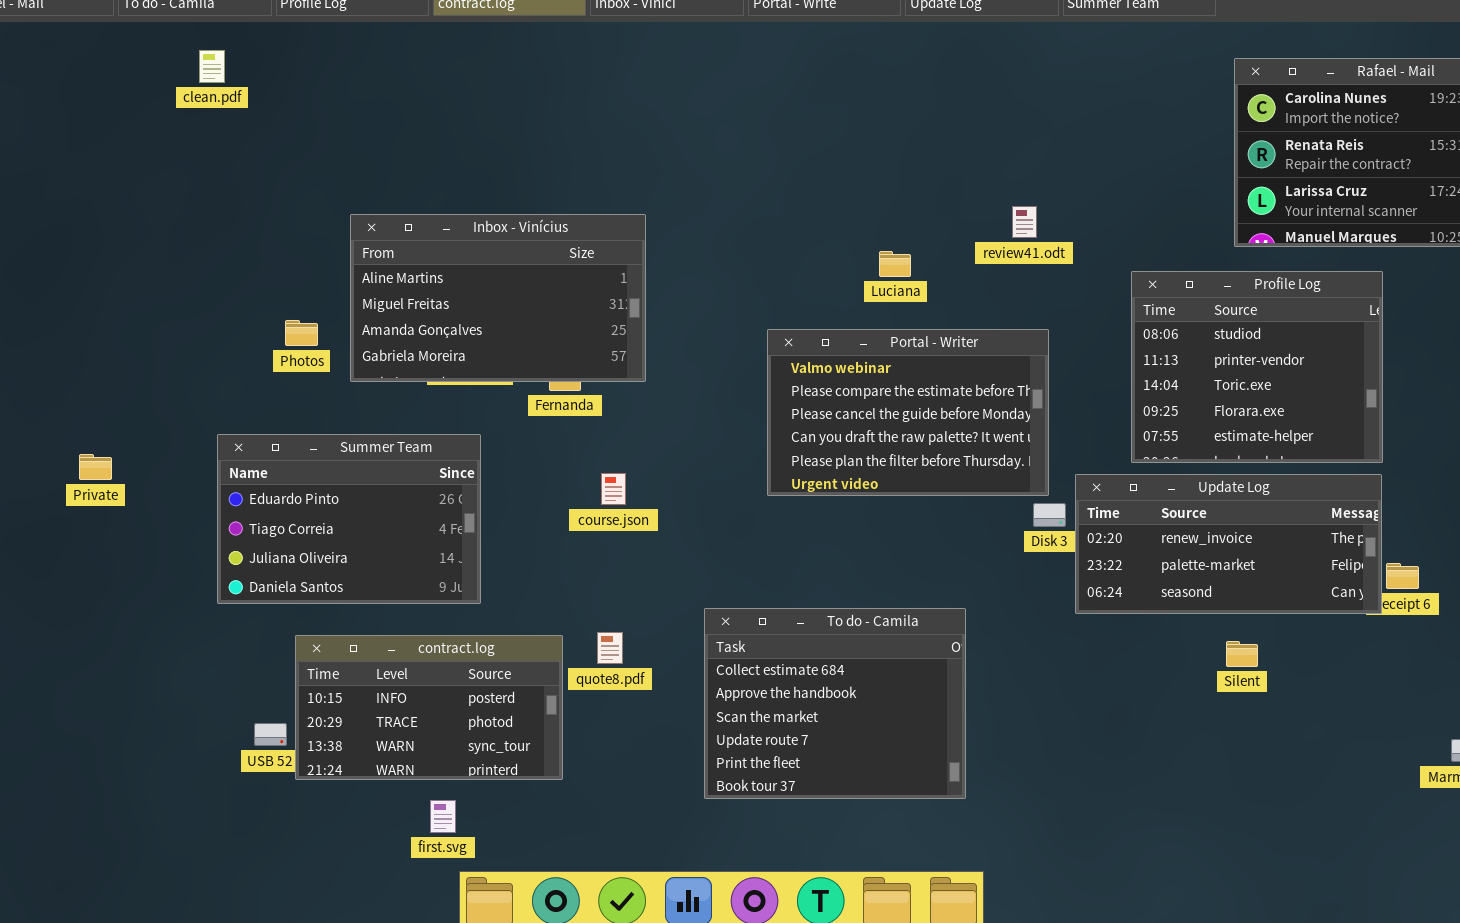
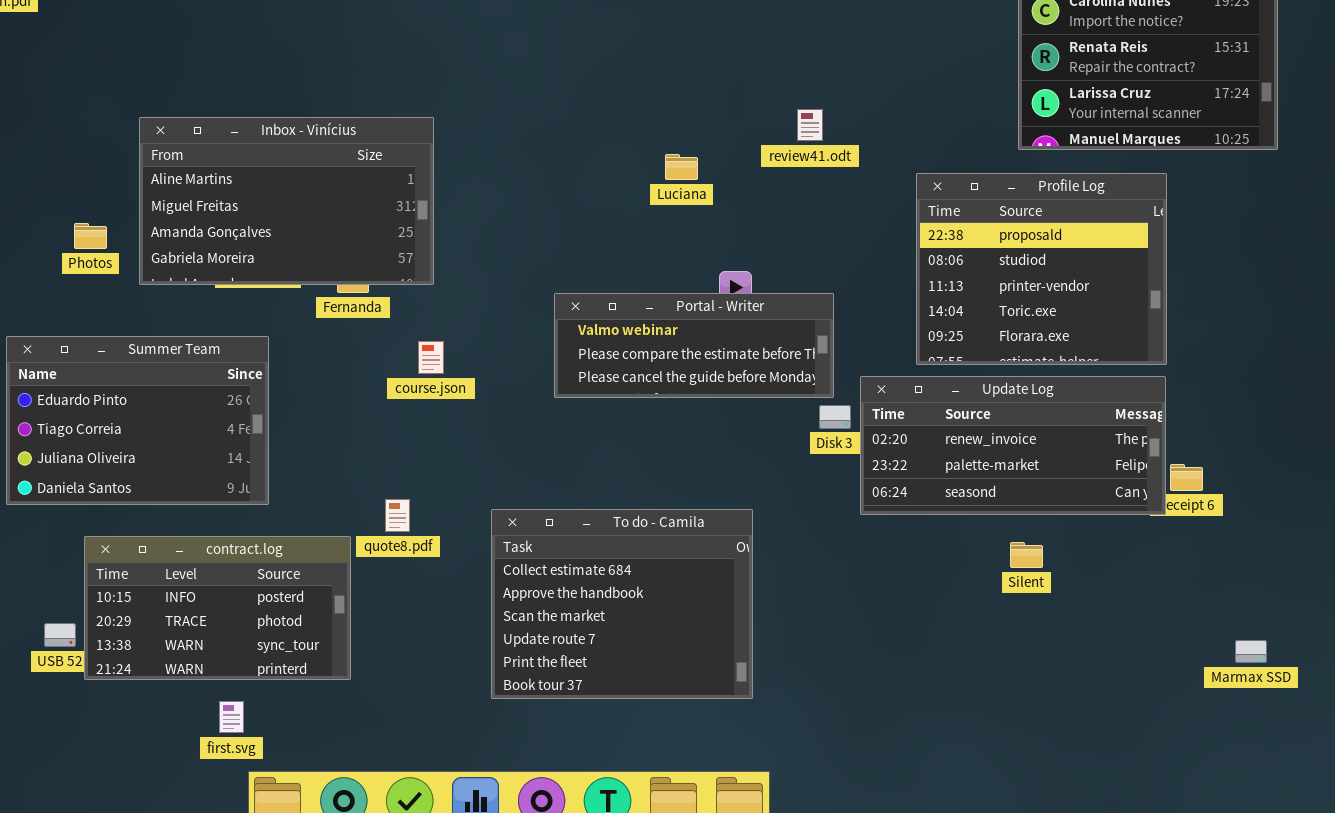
Profile Log: [1131,271,1383,463] -> [916,173,1167,365], scrolled up 1 row
Portal - Writer: [767,329,1049,496] -> [554,293,834,398], resized
course.json: [601,473,626,505] -> [418,341,444,374], moved
quote8.pdf: [597,632,623,664] -> [385,499,410,532], moved

